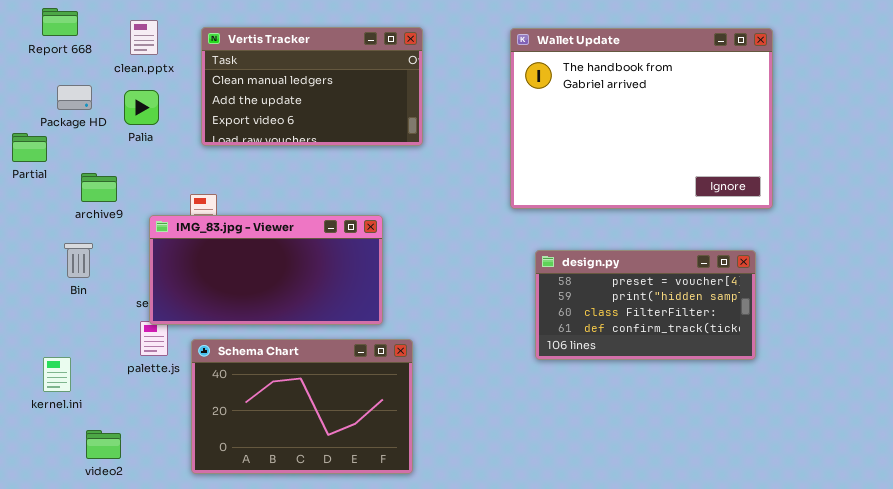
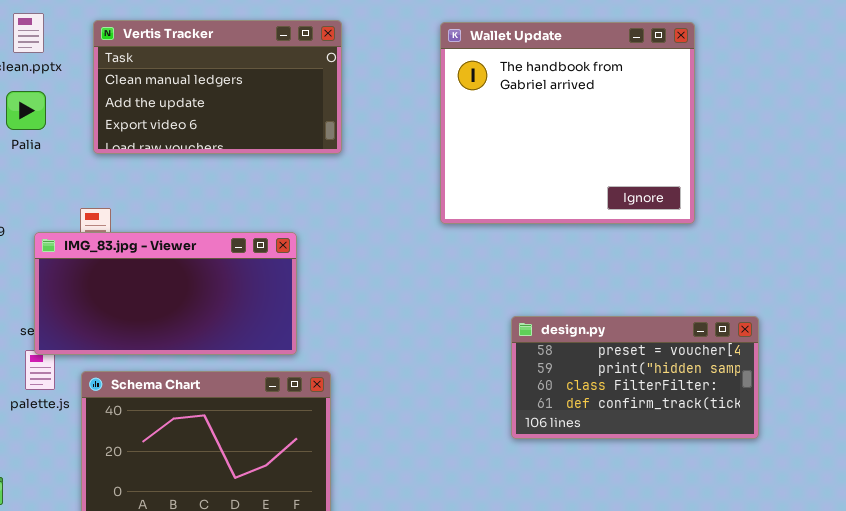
Wallet Update: [510,28,773,209] -> [440,22,695,224], resized
design.py: [535,250,756,360] -> [511,316,759,439], moved

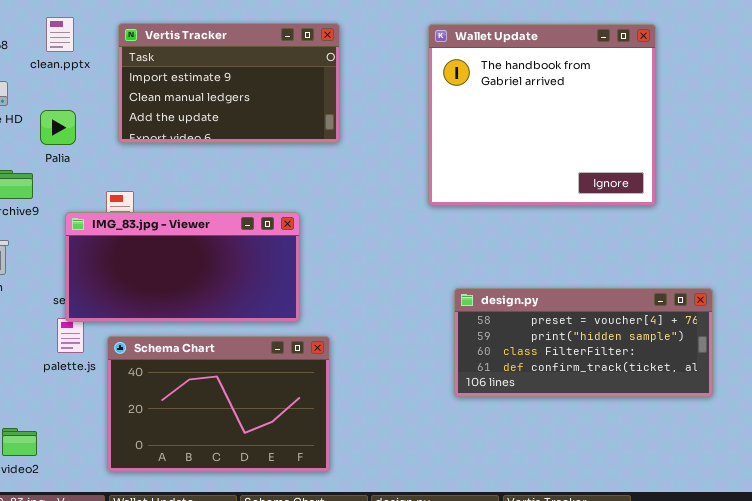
Vertis Tracker: [93,20,342,154] -> [118,23,340,143], scrolled up 1 row
Palia: [6,91,46,130] -> [40,110,76,145], moved
design.py: [511,316,759,439] -> [454,288,713,397], resized

